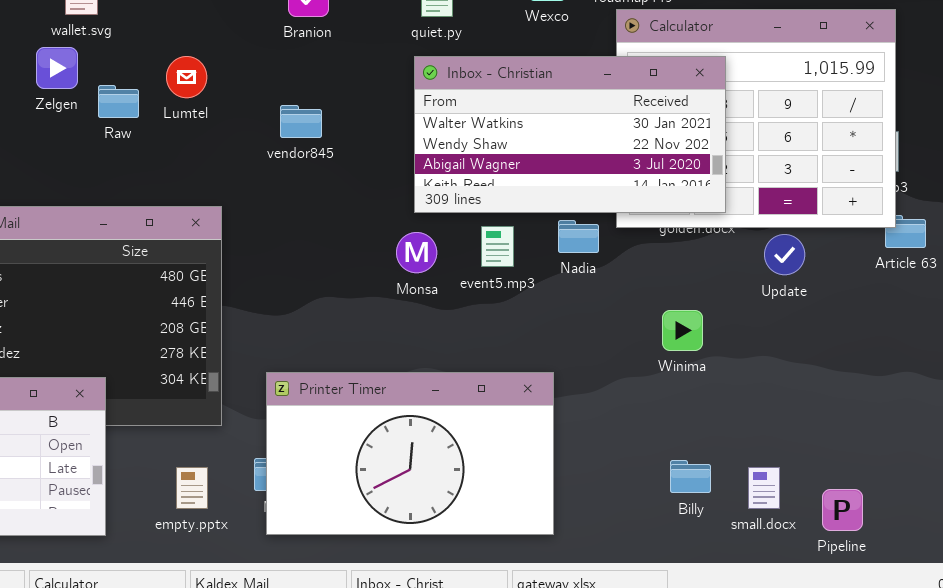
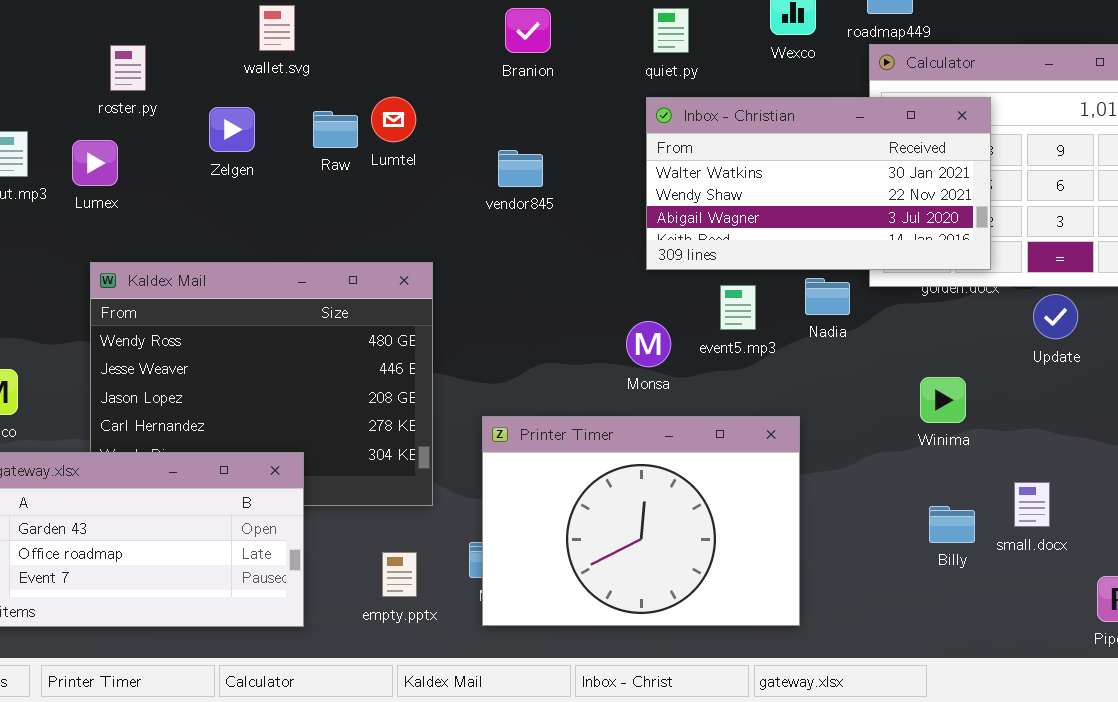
Zelgen: [36,47,78,89] -> [209,107,255,152], moved
Raw: [98,85,139,118] -> [313,111,358,148], moved
Monsa: [396,232,437,273] -> [626,321,671,367], moved
Printer Timer: [266,372,554,535] -> [482,416,800,626], resized
Billy: [670,460,711,493] -> [929,506,975,543], moved
small.docx: [748,467,780,509] -> [1014,482,1050,527], moved

